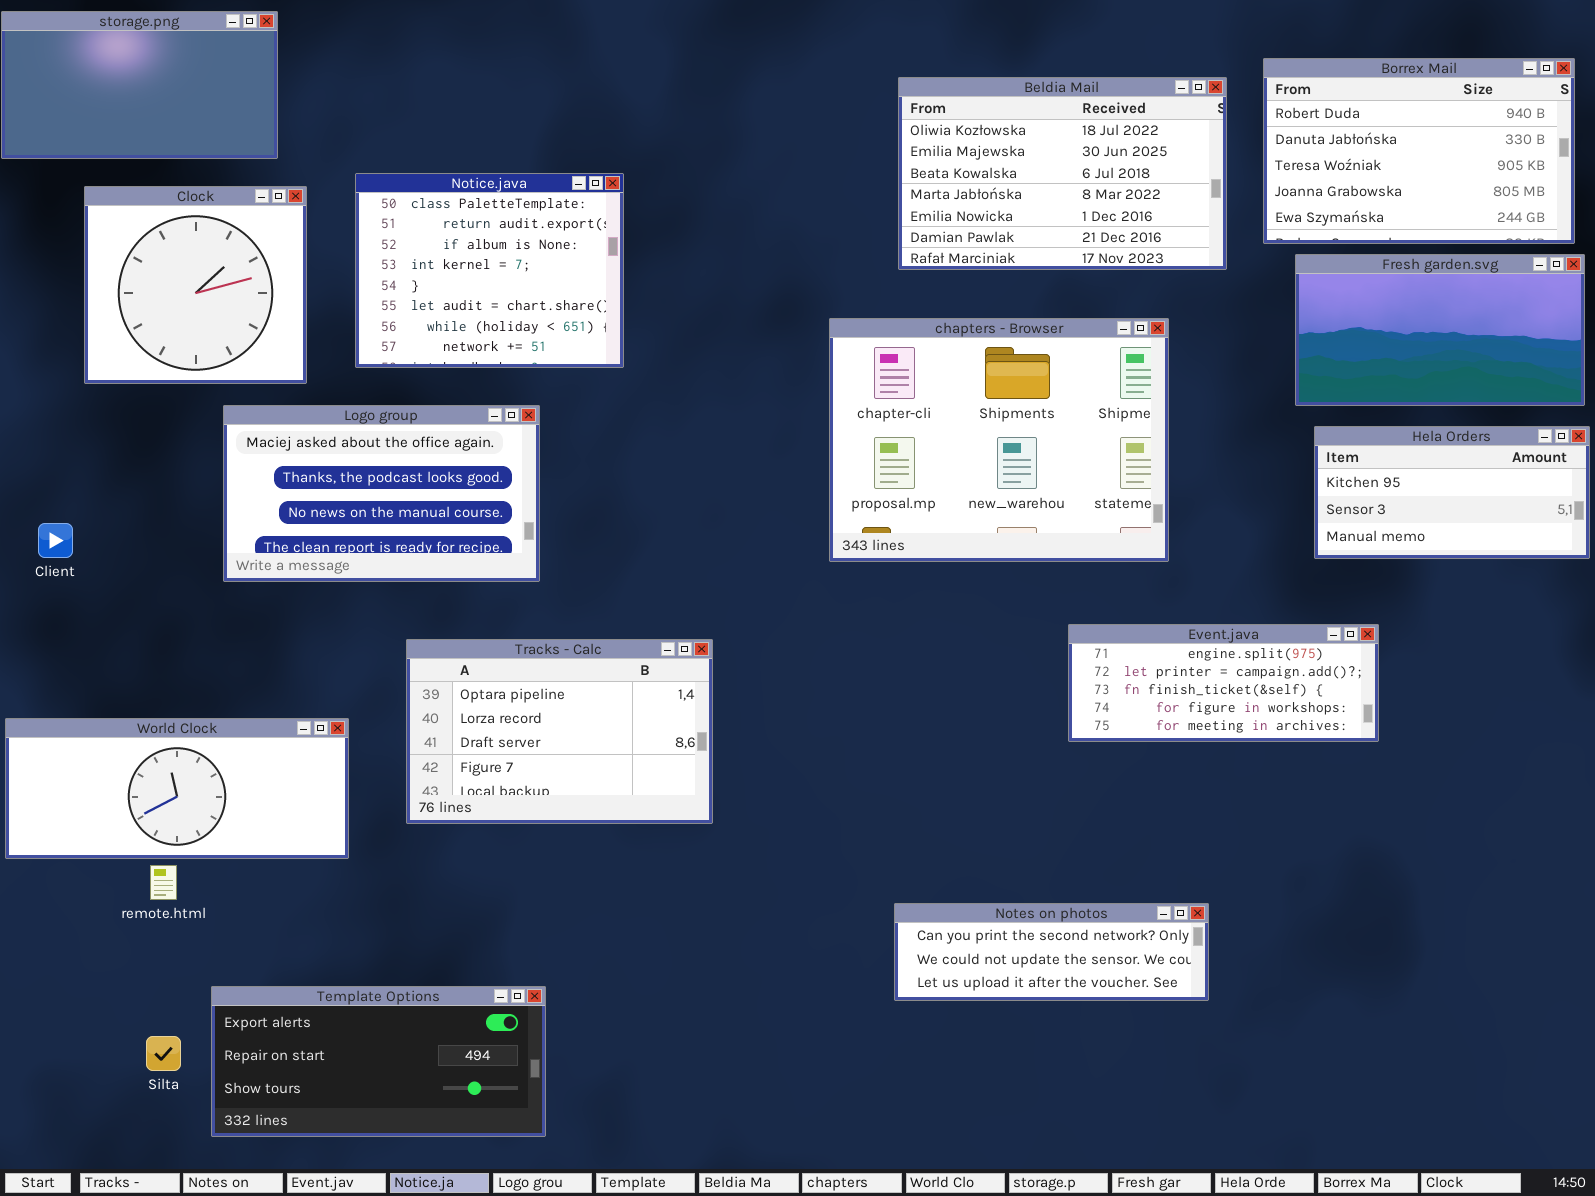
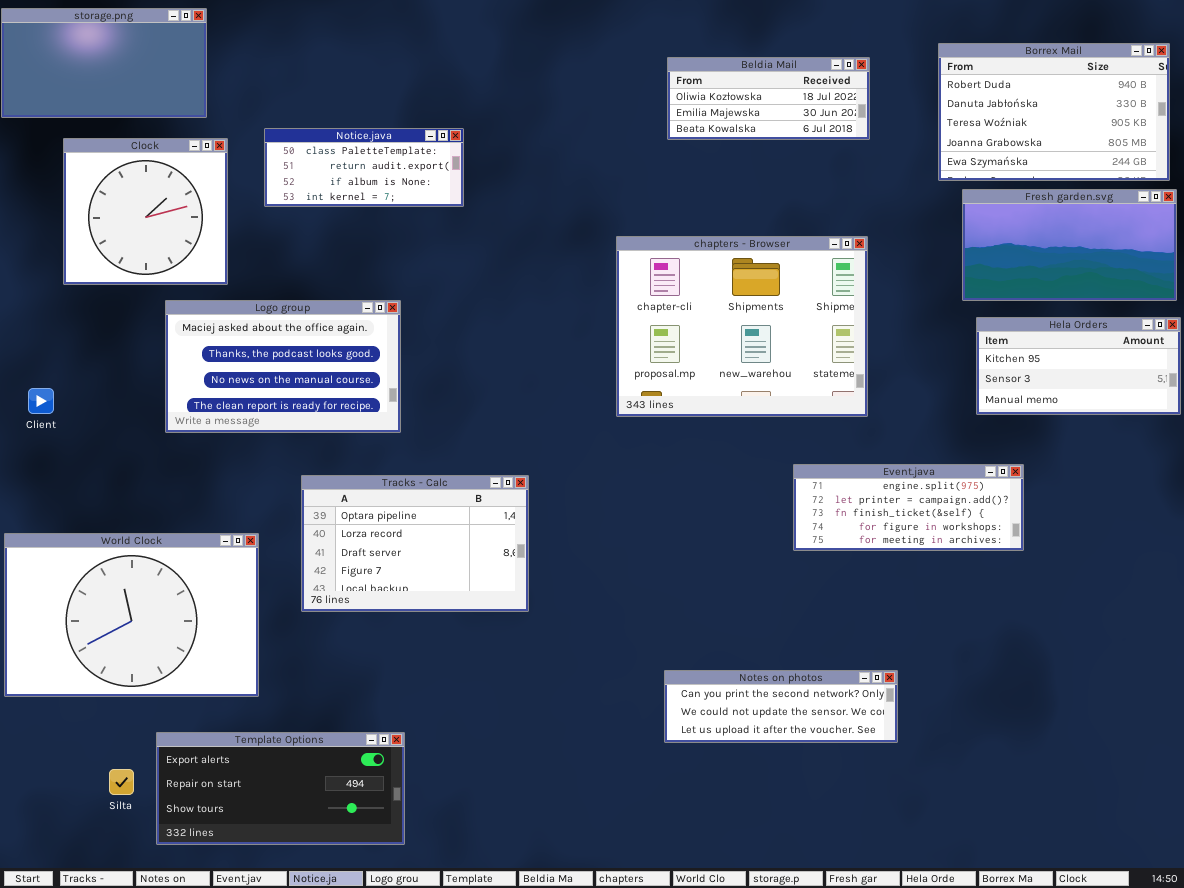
Beldia Mail: [898,77,1227,270] -> [667,57,870,140], resized
Notice.java: [355,173,624,368] -> [264,128,464,207], resized
World Clock: [5,718,349,859] -> [4,533,259,697], resized

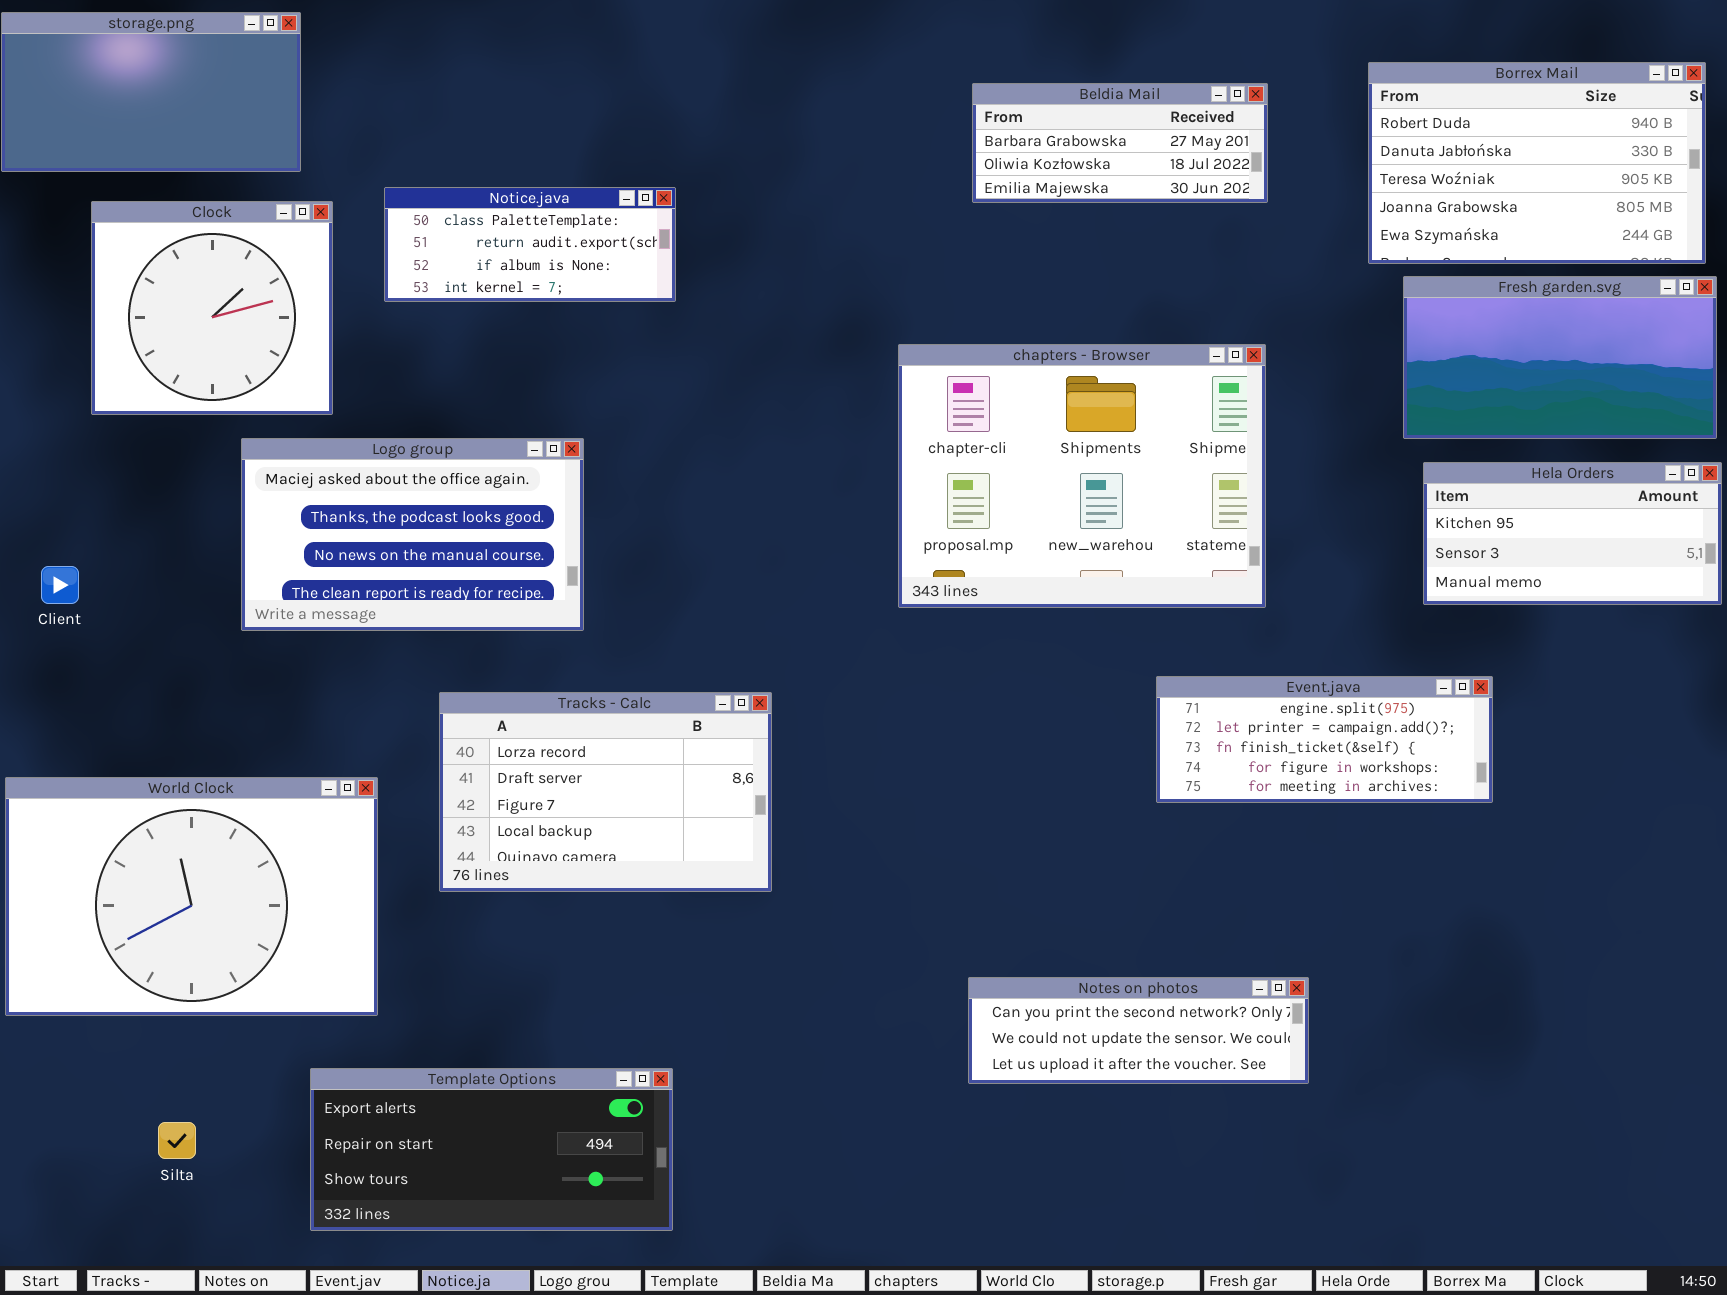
Beldia Mail: [667,57,870,140] -> [972,83,1268,203], scrolled up 1 row
Tracks - Calc: [301,475,529,612] -> [439,692,772,892], scrolled down 1 row
Template Options: [156,732,405,845] -> [310,1068,673,1231], moved

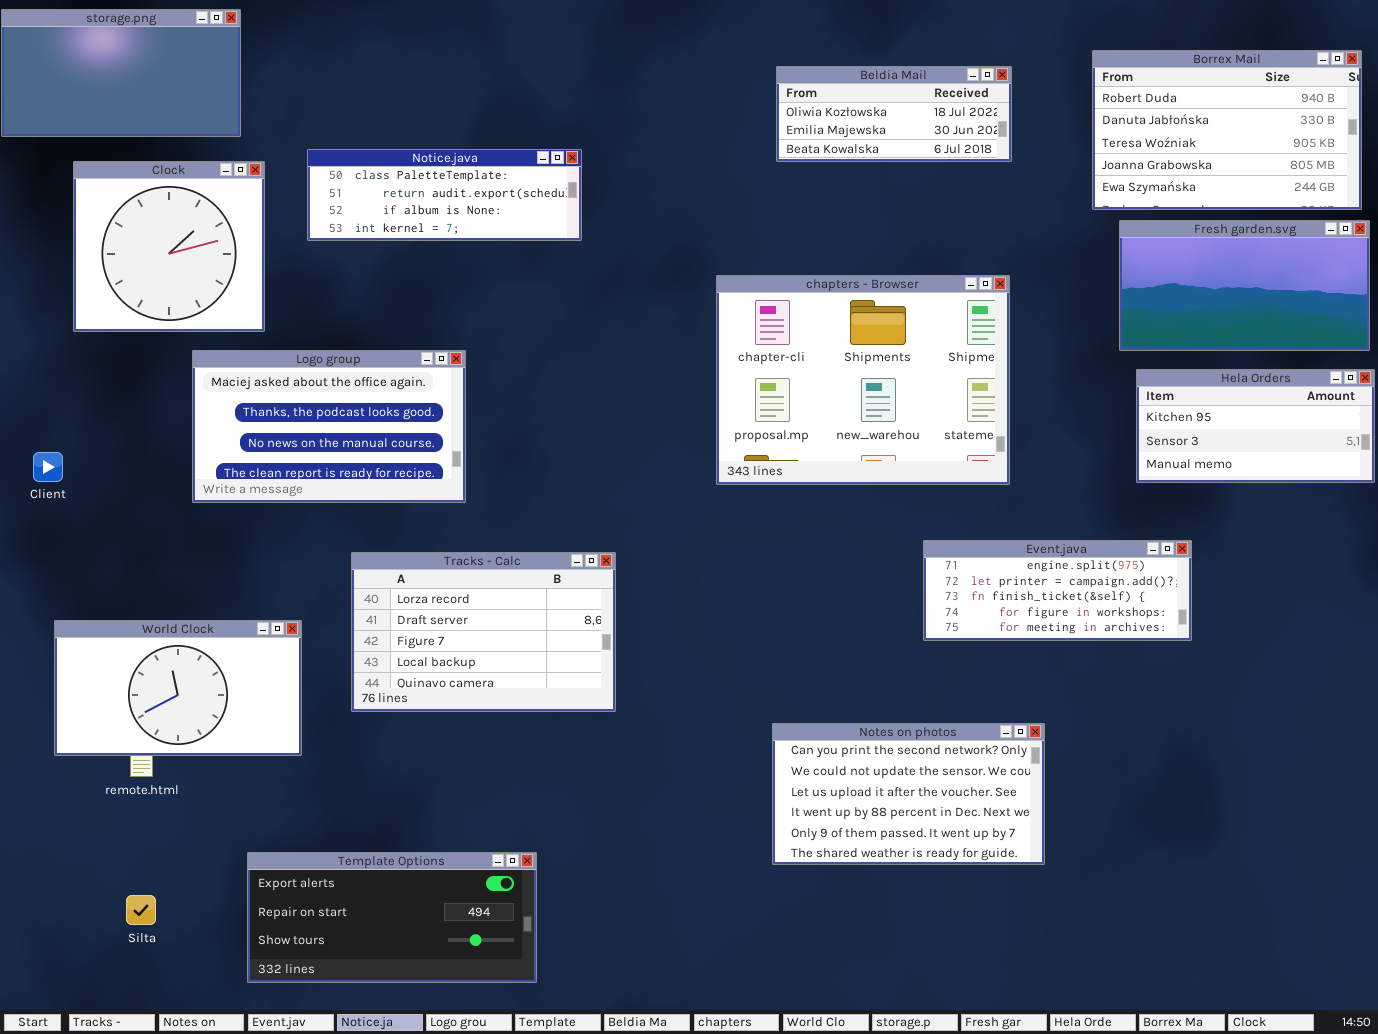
Beldia Mail: [972,83,1268,203] -> [776,66,1012,162], scrolled down 1 row
Notice.java: [384,187,676,302] -> [307,149,582,241], resized
World Clock: [5,777,378,1016] -> [54,620,302,756], resized
Notes on photos: [968,977,1309,1084] -> [772,723,1045,865], resized

